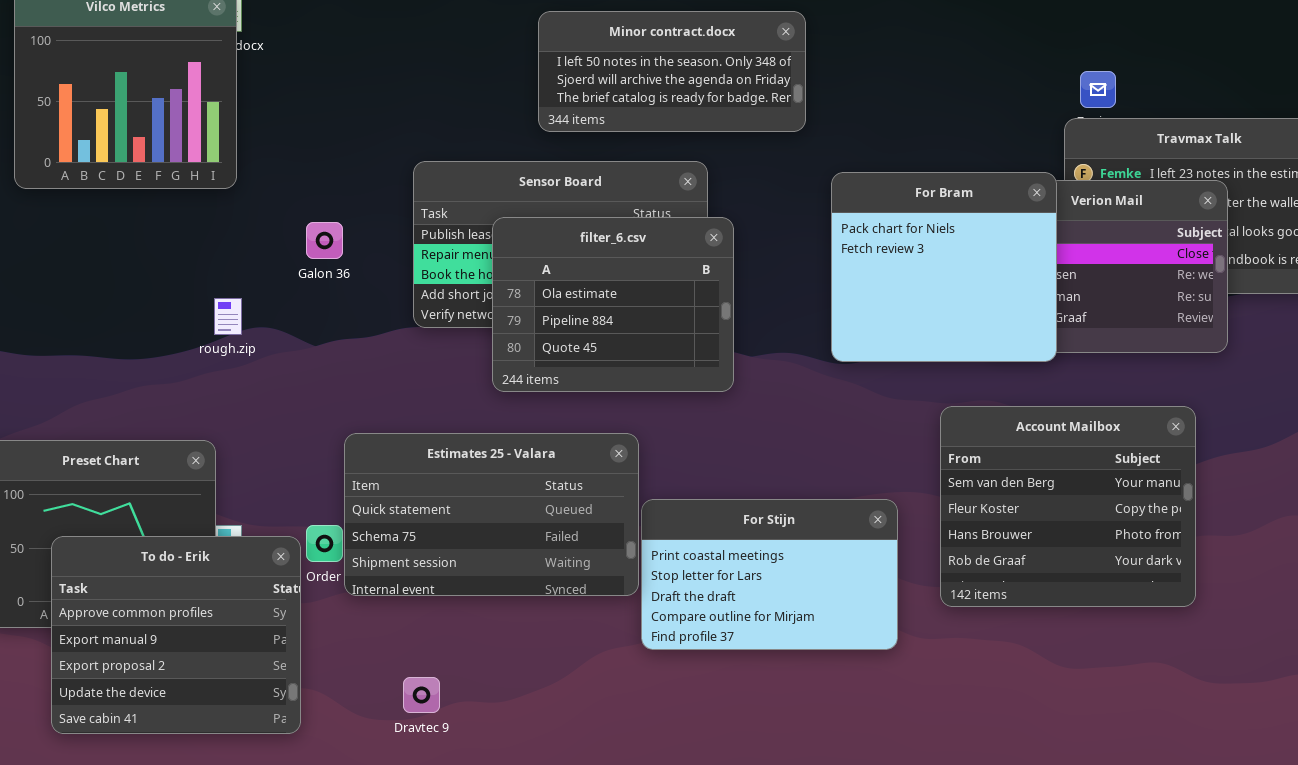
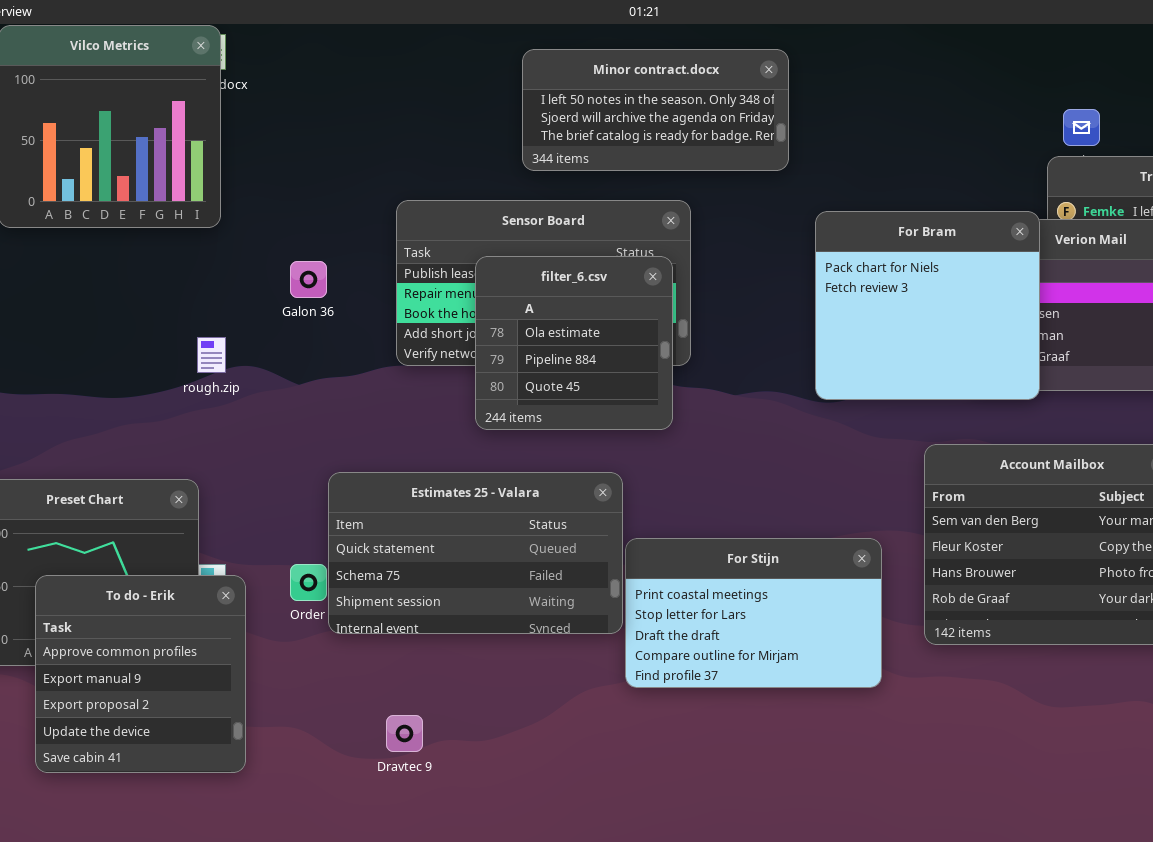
filter_6.csv: [492,217,734,392] -> [475,256,673,430], resized
To do - Erik: [51,536,301,734] -> [35,575,246,773], resized

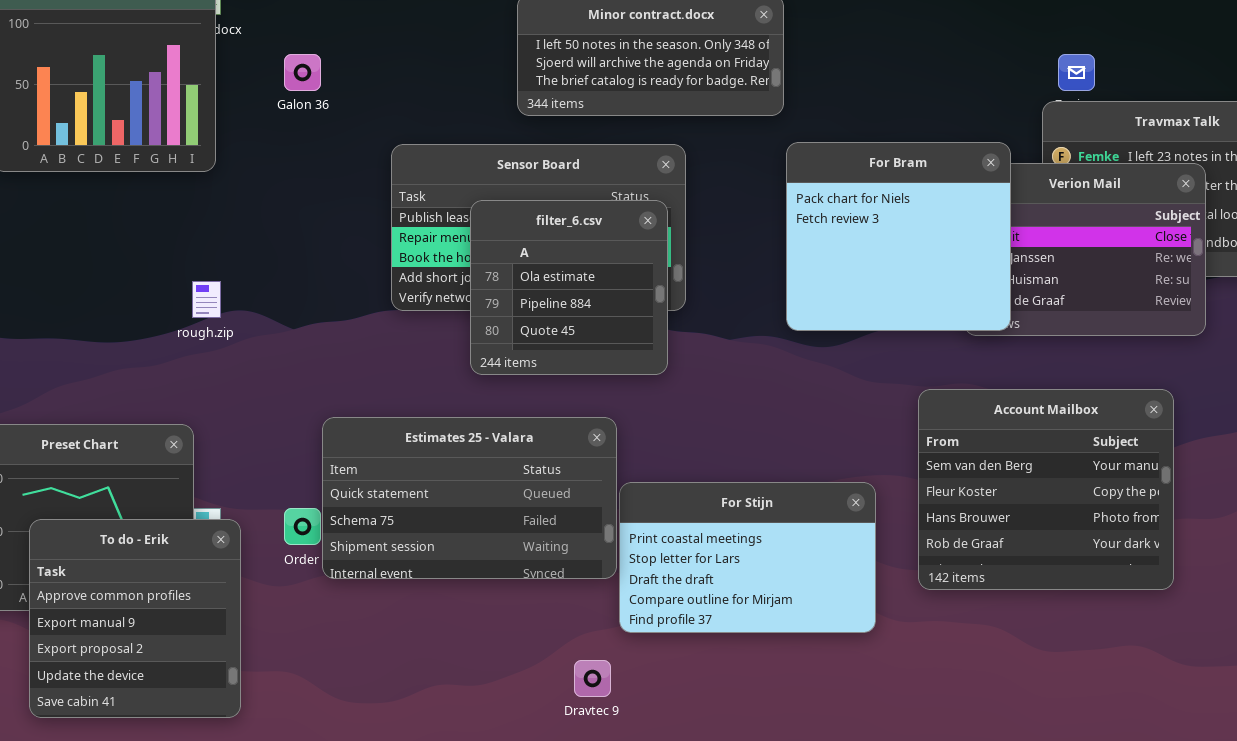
For Bram: [815,211,1040,400] -> [786,142,1011,331], moved
Galon 36: [290,261,327,298] -> [284,54,321,91], moved
Dravtec 9: [386,715,423,752] -> [574,660,611,697], moved

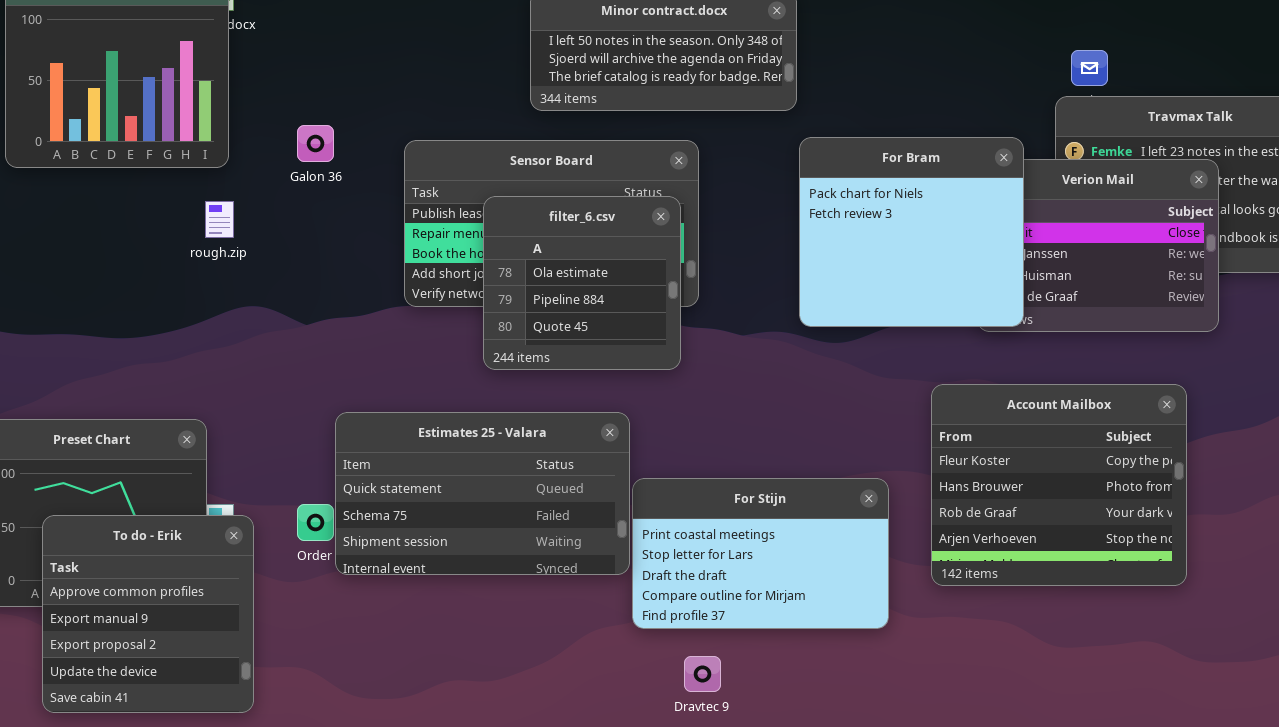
Galon 36: [284,54,321,91] -> [297,125,334,162], moved
rough.zip: [192,281,221,318] -> [205,201,234,238], moved
Account Mailbox: [918,389,1174,590] -> [931,384,1187,586], scrolled down 1 row
Dravtec 9: [574,660,611,697] -> [684,656,721,692], moved

